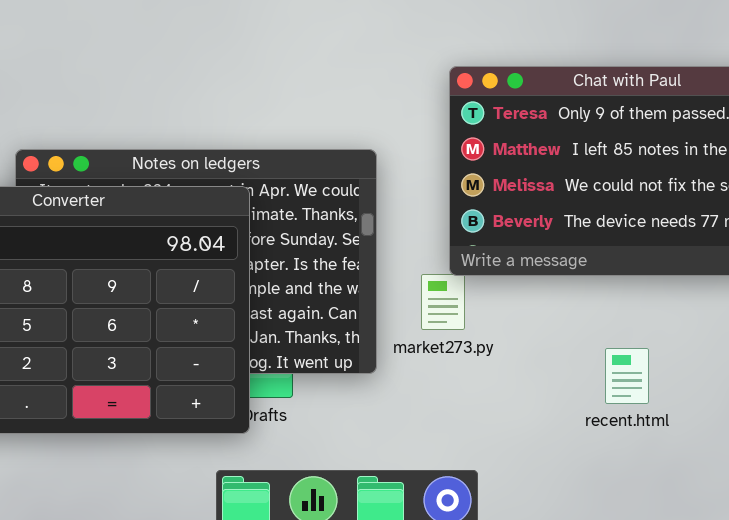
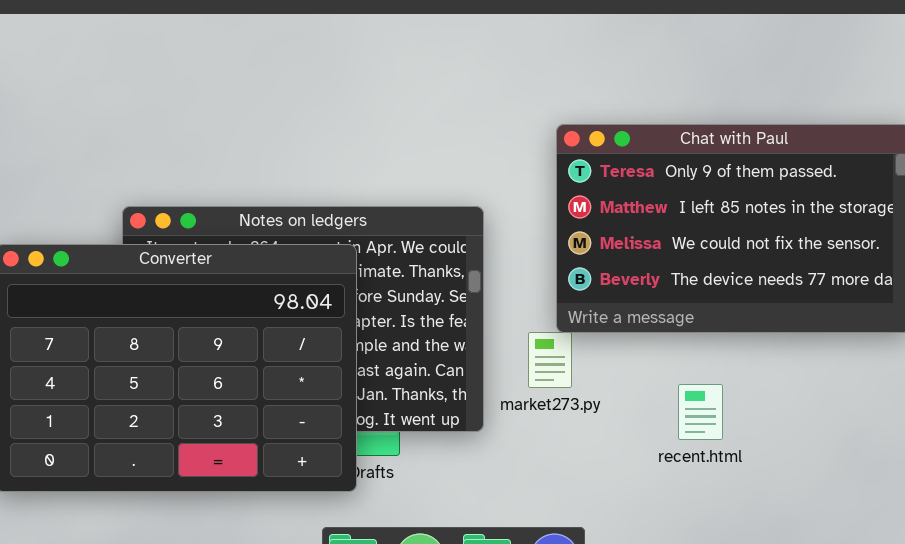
recent.html: [605,348,649,404] -> [678,384,723,440], moved

